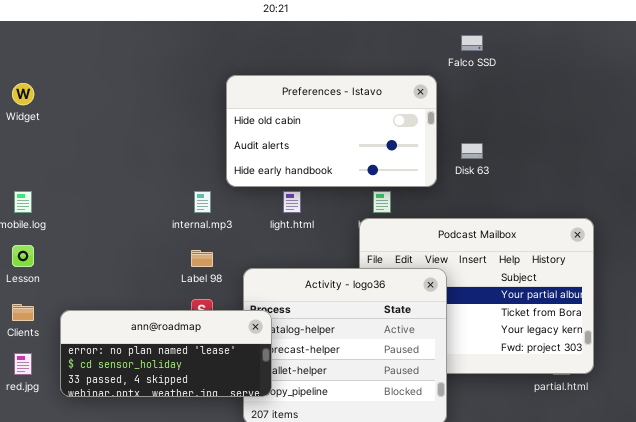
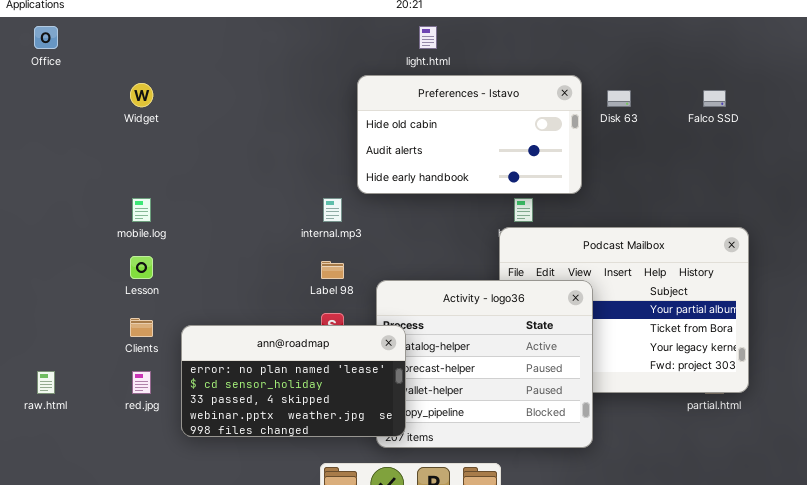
Falco SSD: [461,35,483,51] -> [703,90,726,107], moved
Disk 63: [461,143,483,159] -> [607,90,631,107], moved
light.html: [283,191,301,213] -> [419,26,437,49], moved
ann@roadmap: [60,310,272,397] -> [181,325,406,437], resized

